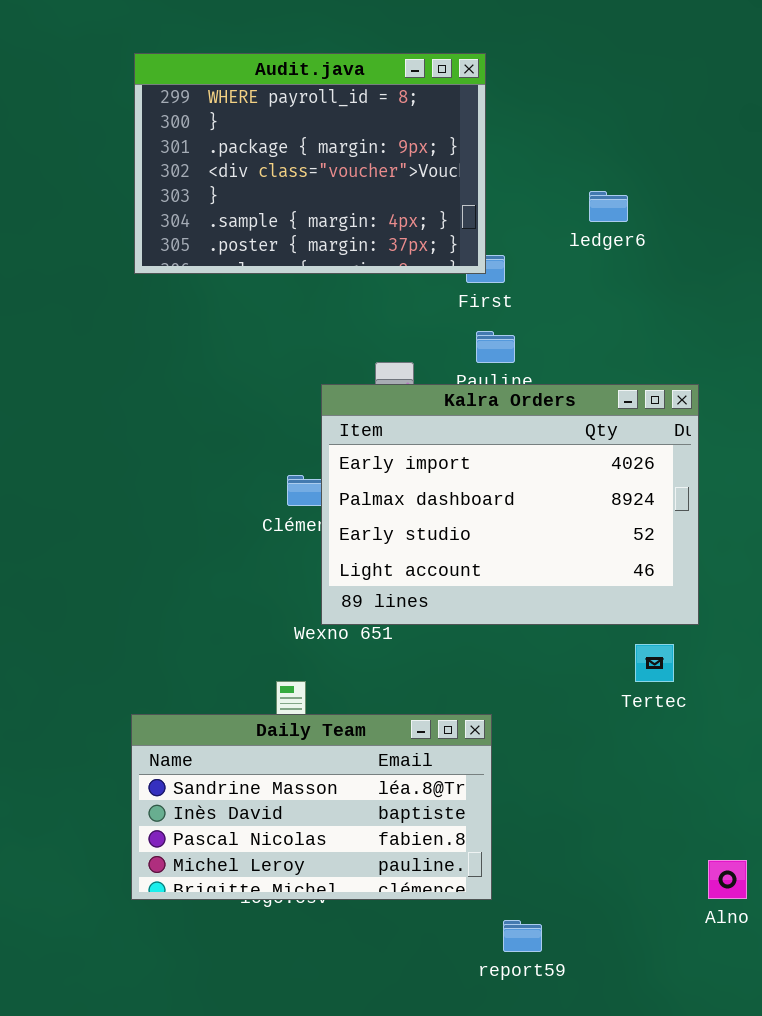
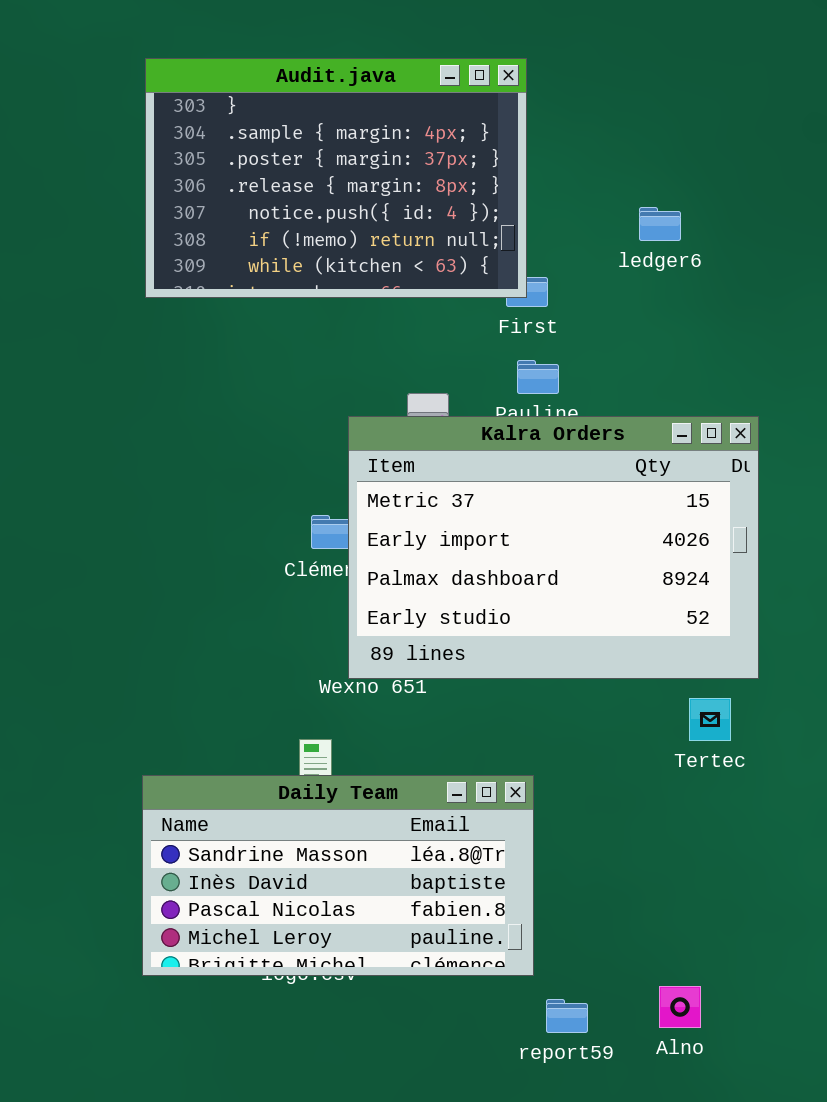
Audit.java: [134,53,486,274] -> [145,58,527,298], scrolled down 4 rows
Kalra Orders: [321,384,699,625] -> [348,416,759,679], scrolled up 1 row
Alno: [708,860,747,899] -> [659,986,701,1028], moved

